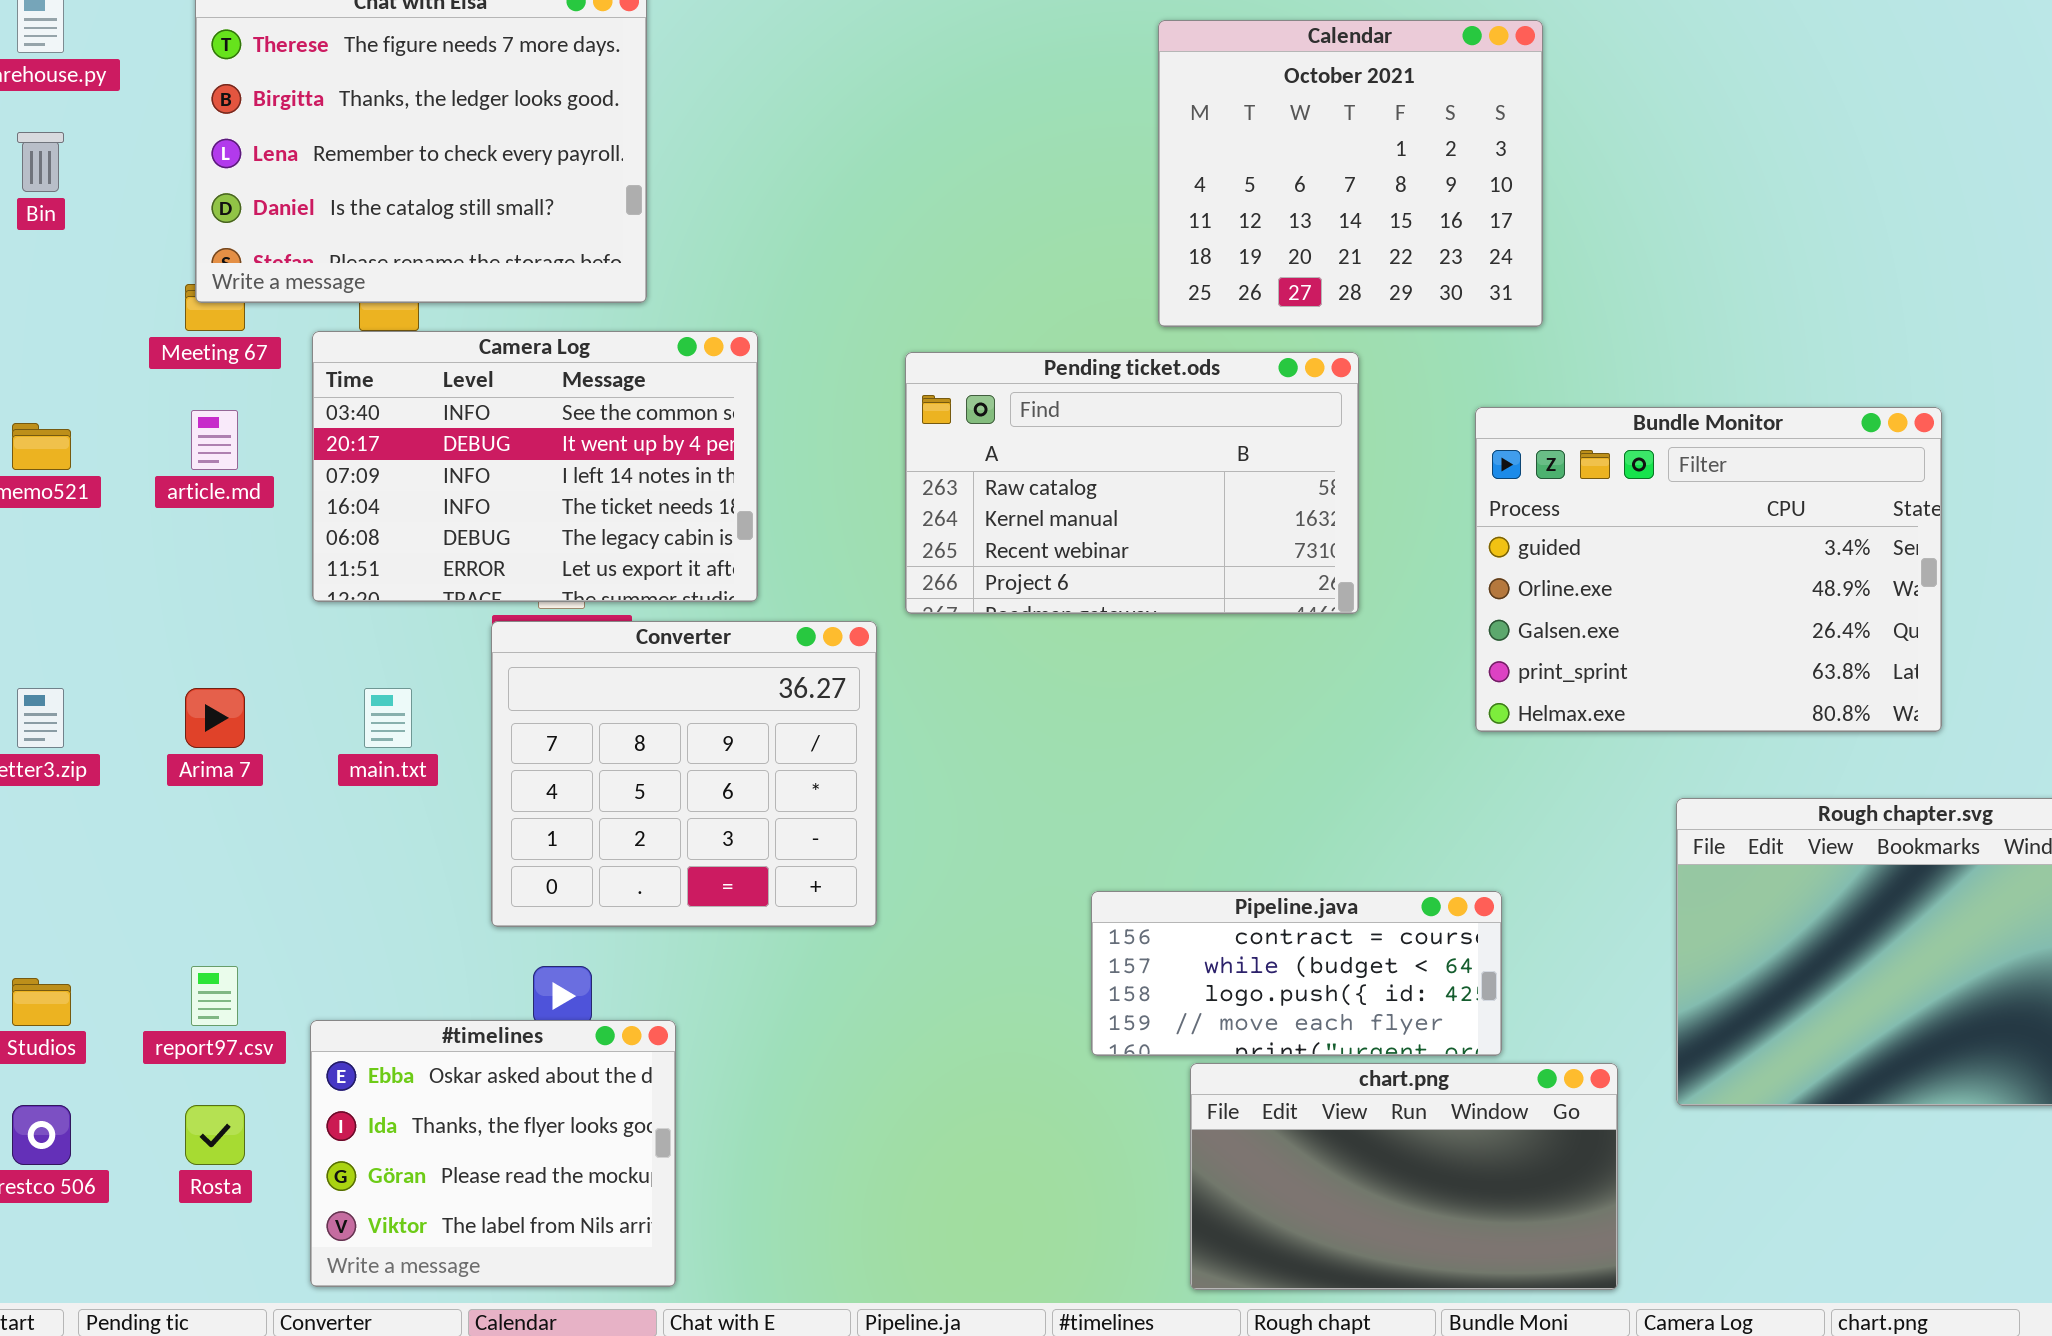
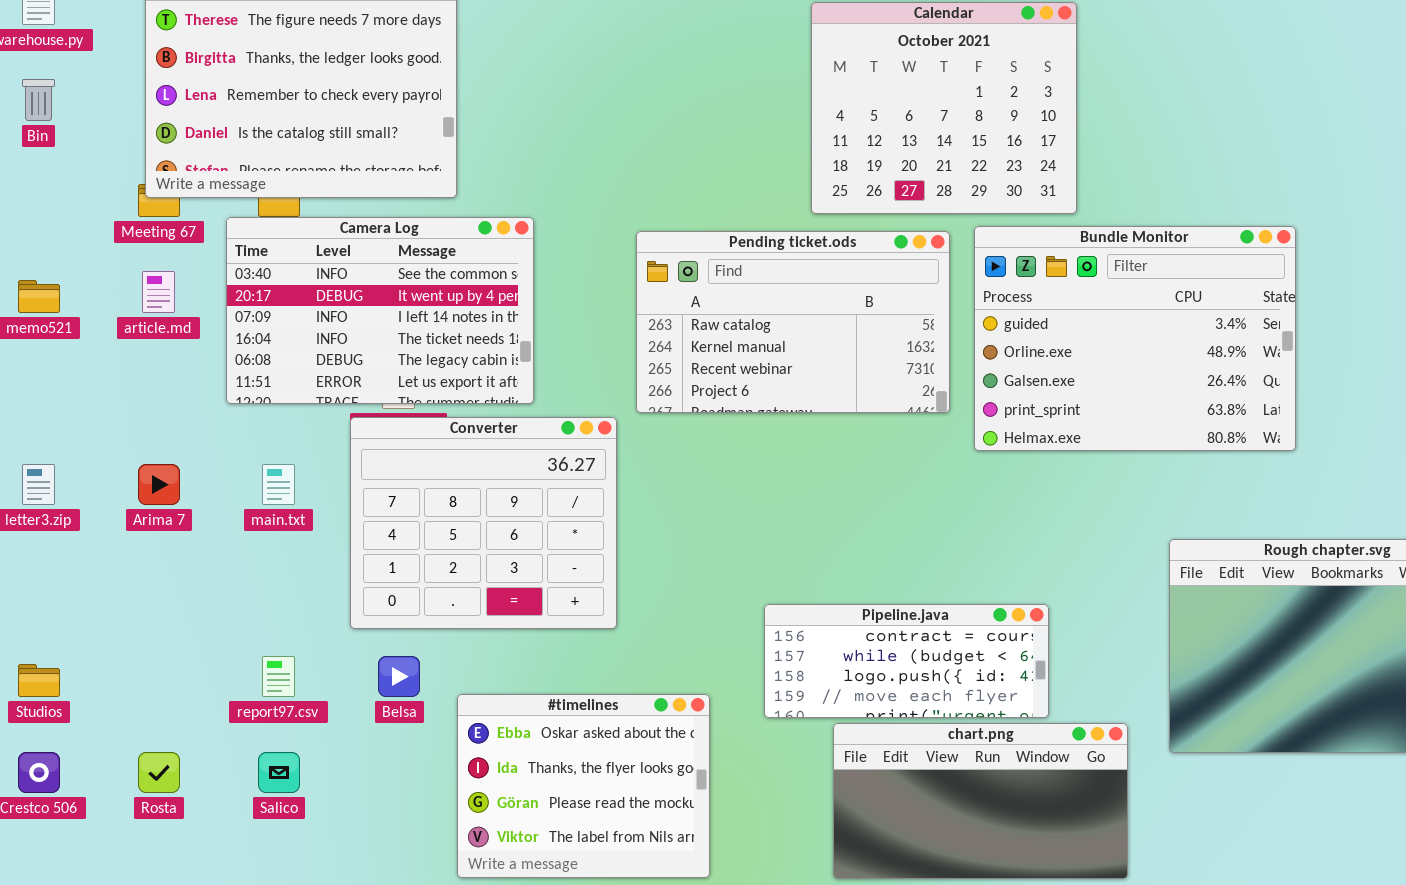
Bundle Monitor: [1475,407,1942,732] -> [974,226,1296,451], moved
report97.csv: [191,966,238,1026] -> [262,656,295,697], moved
#timelines: [310,1020,676,1287] -> [457,694,710,878], moved

